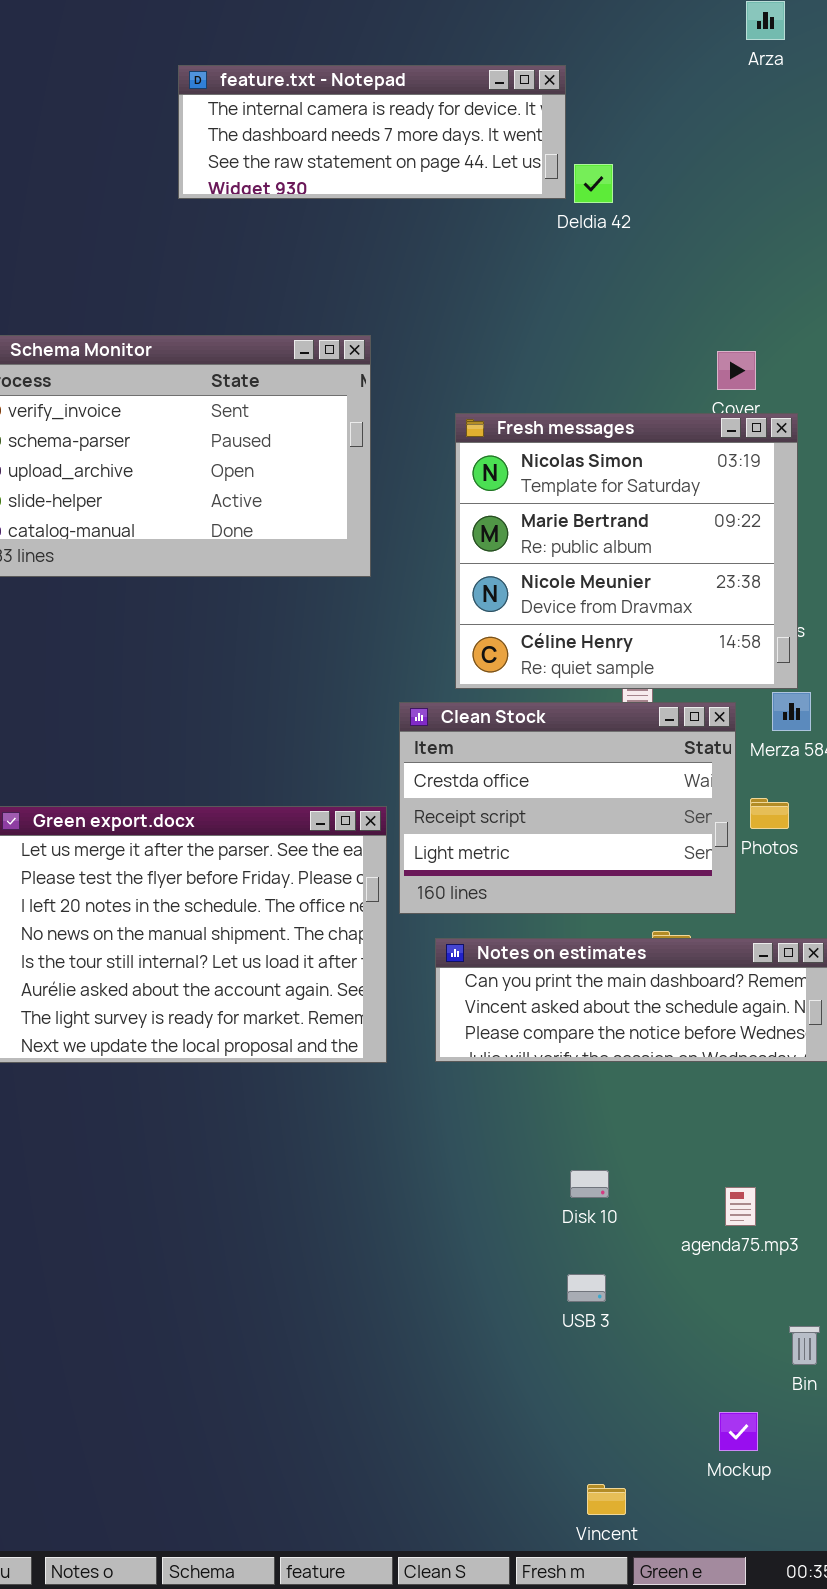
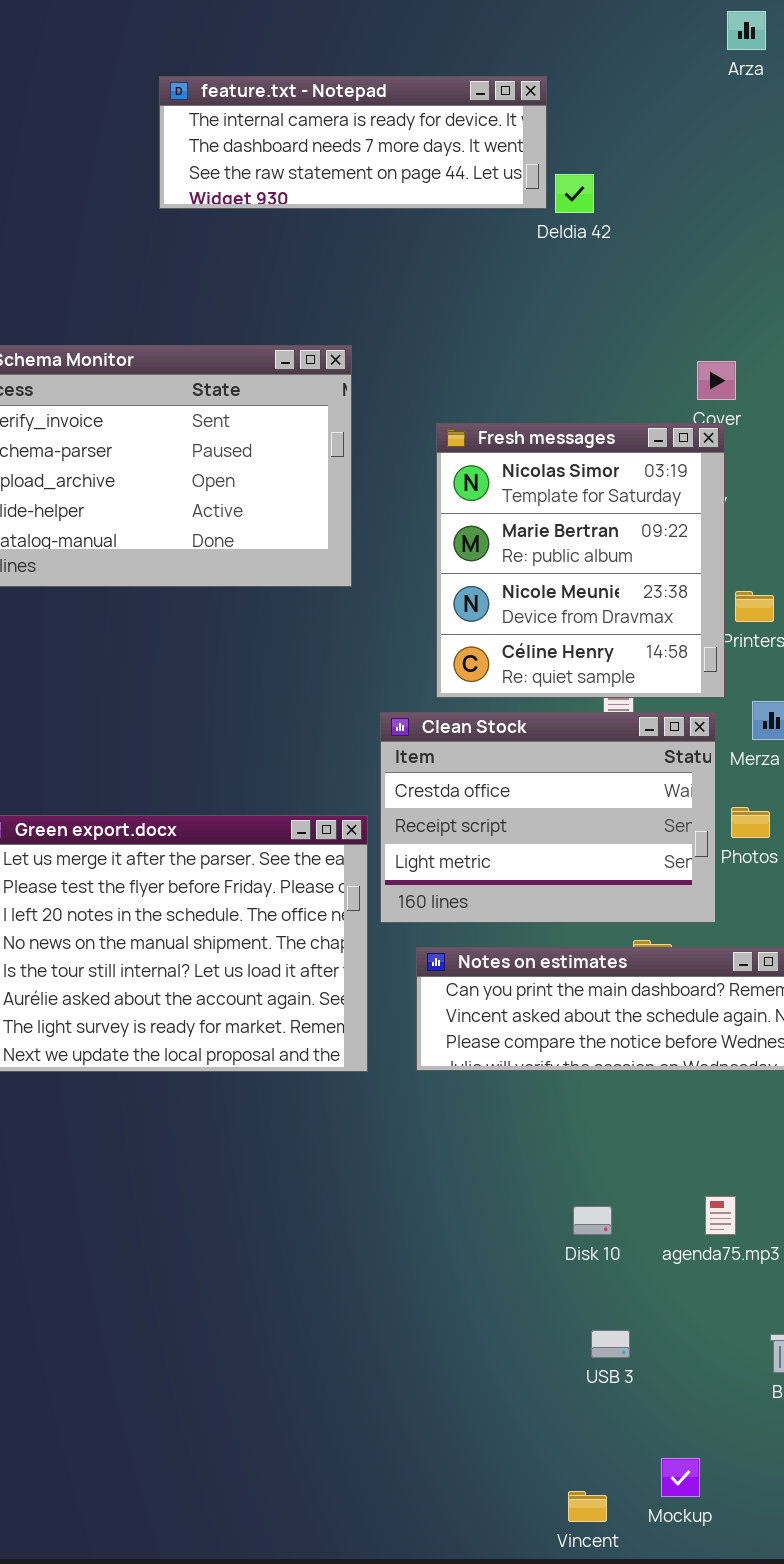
Fresh messages: [455,413,798,689] -> [436,423,725,698], resized
Disk 10: [570,1170,609,1198] -> [573,1206,612,1235], moved
USB 3: [567,1274,606,1302] -> [591,1330,630,1358], moved
Mockup: [719,1412,758,1451] -> [661,1458,700,1497], moved

